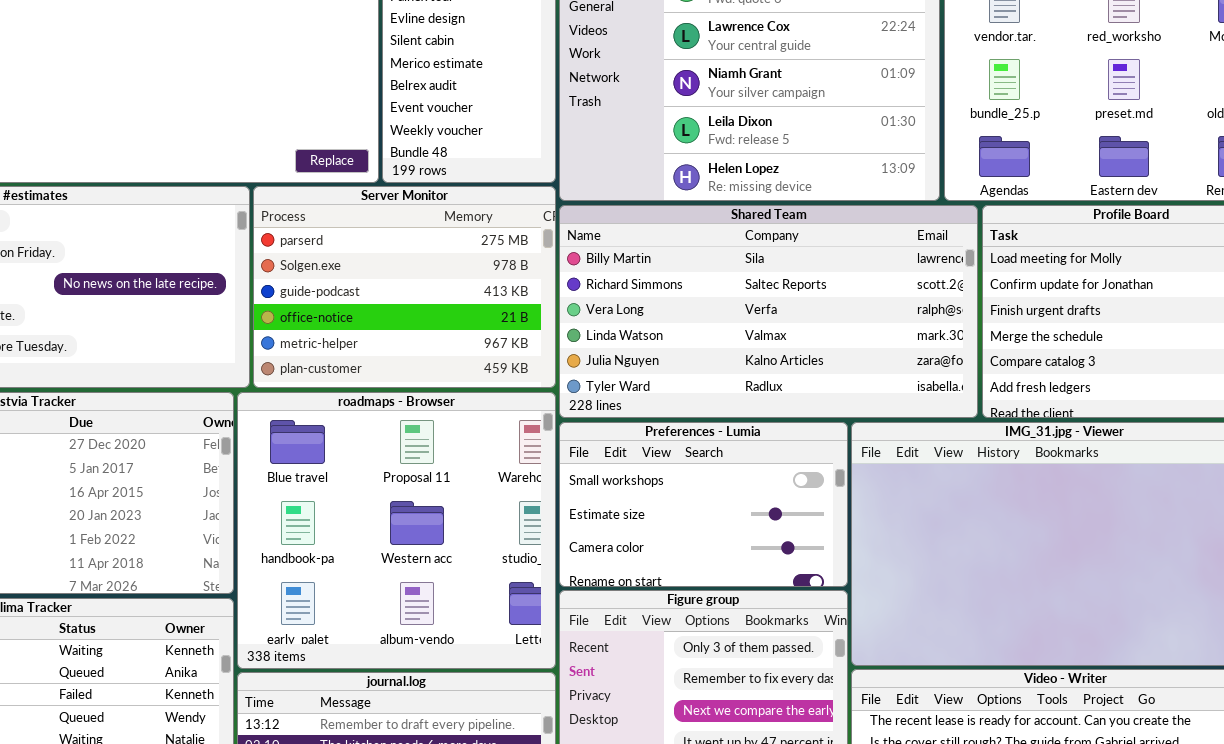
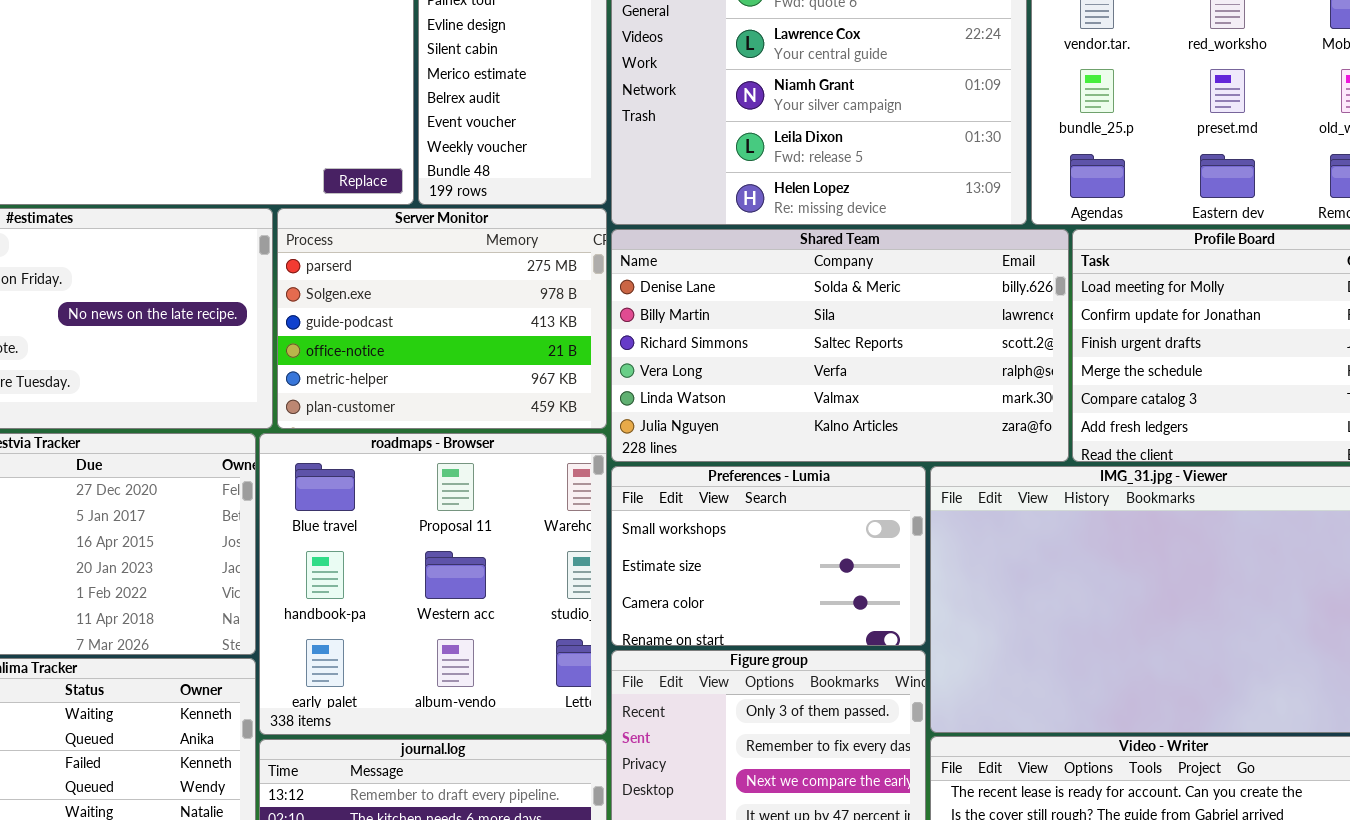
Shared Team: [559,205,978,418] -> [611,229,1069,462], scrolled up 1 row

